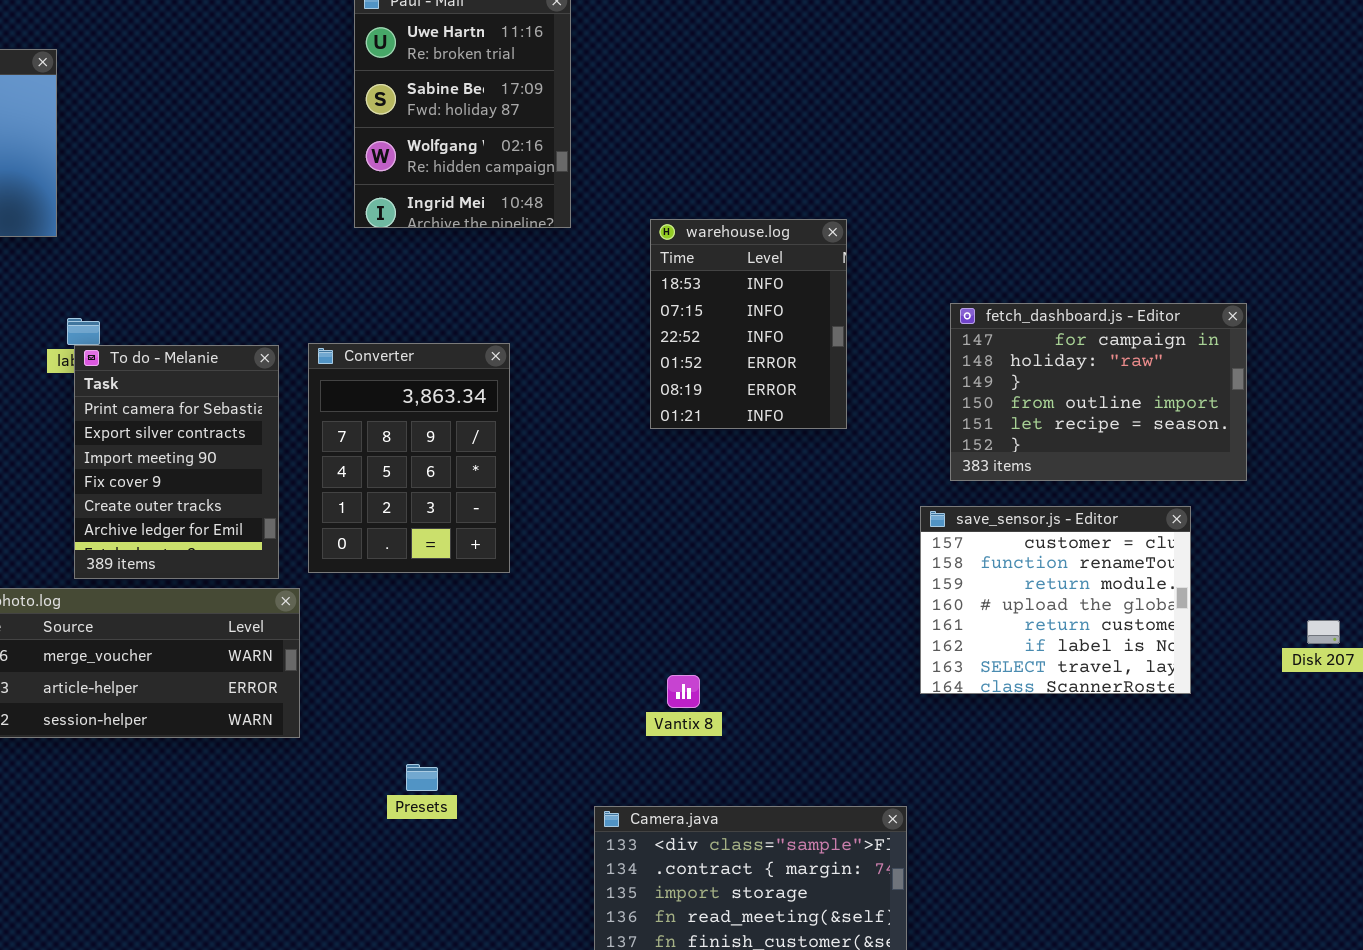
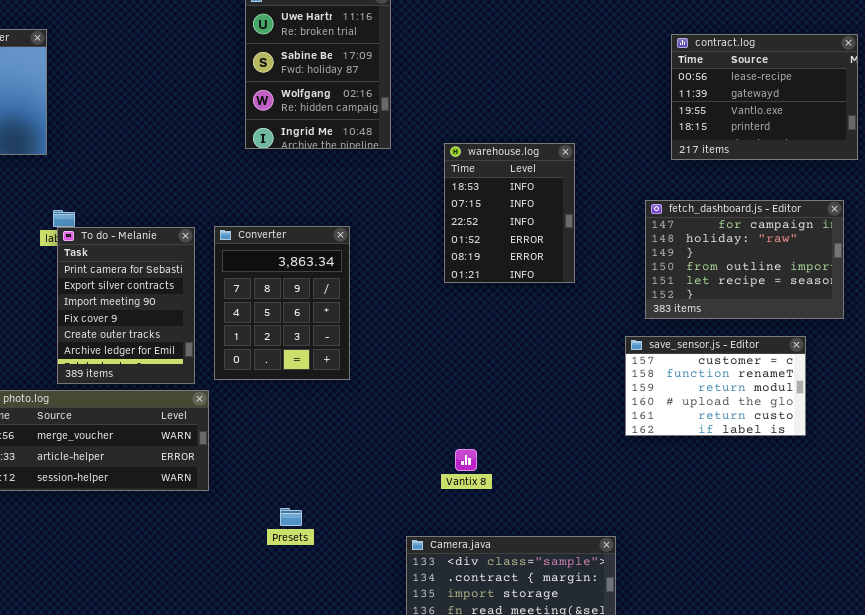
contract.log: none -> [671,34,858,160], opened
save_sensor.js - Editor: [920,506,1191,694] -> [625,336,806,436], resized

